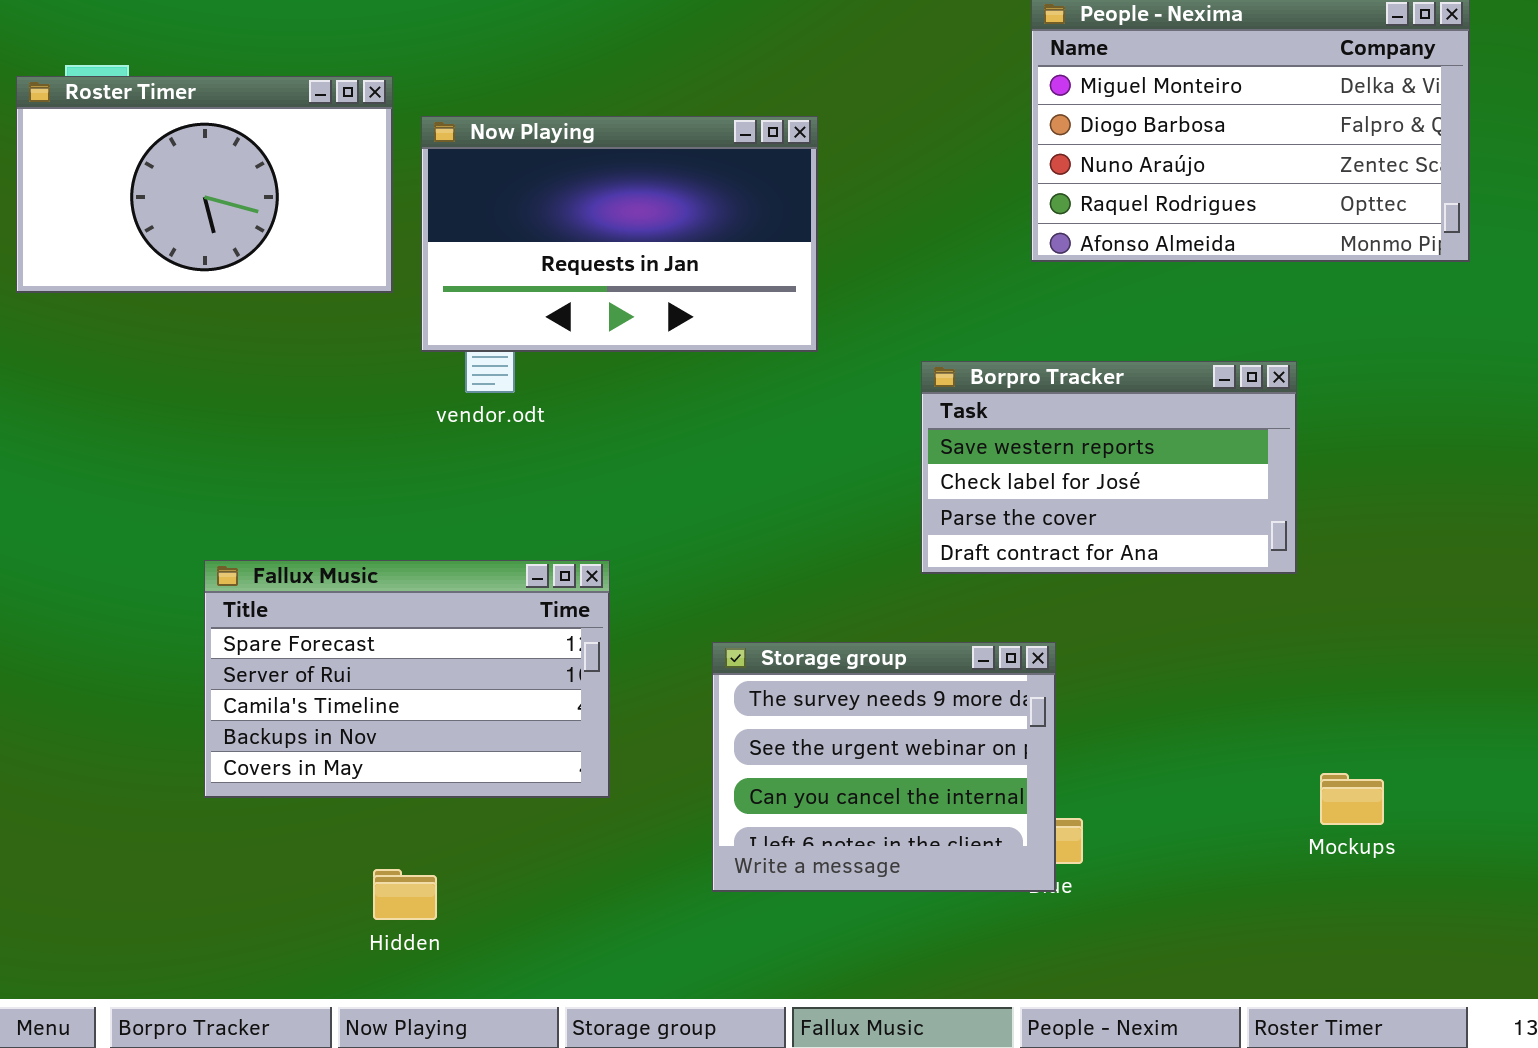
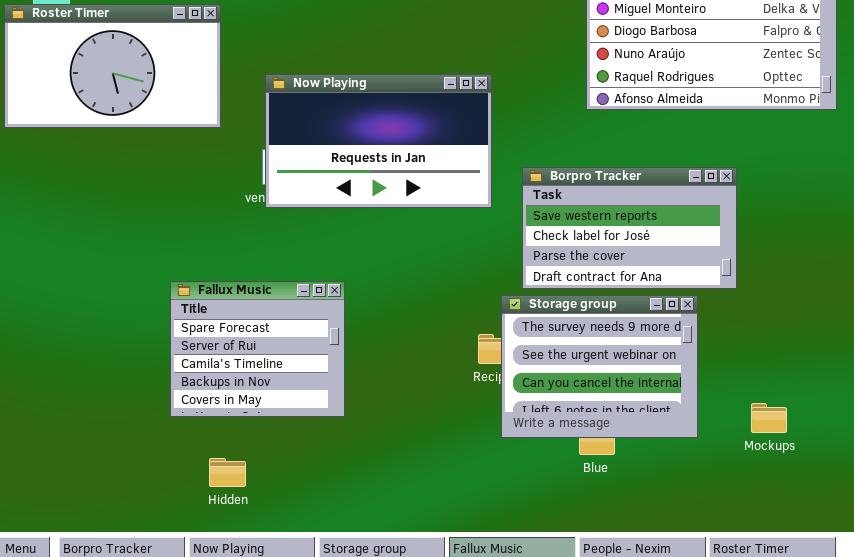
Now Playing: [421,116,818,352] -> [265,74,492,208], moved
Fallux Music: [204,560,610,798] -> [170,281,345,417], resized
Storage group: [712,642,1056,892] -> [501,295,698,438], moved

